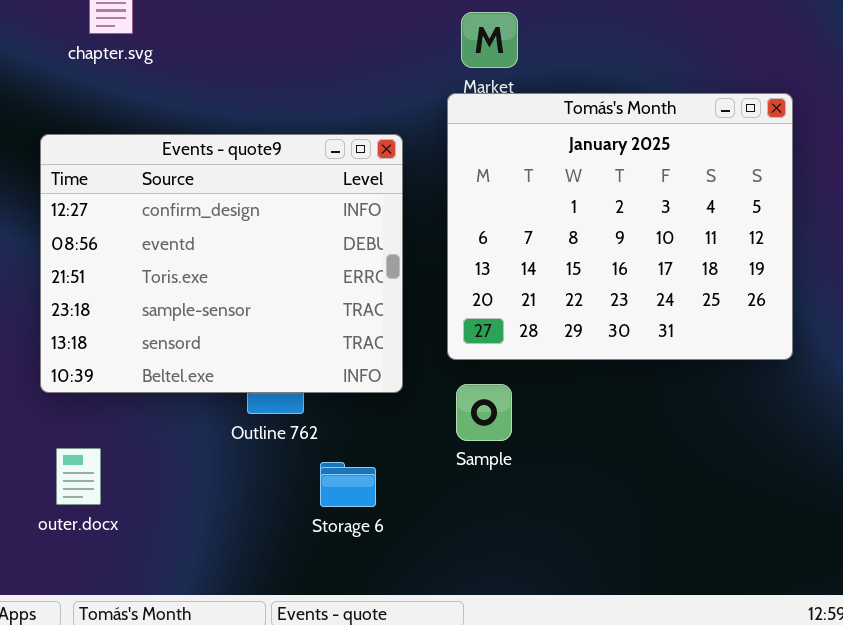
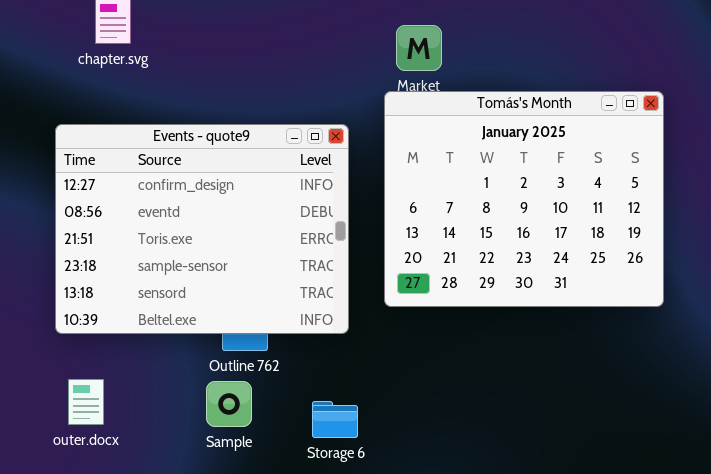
Sample: [456,384,512,441] -> [206,381,252,427], moved
Storage 6: [320,462,376,507] -> [312,401,358,438], moved

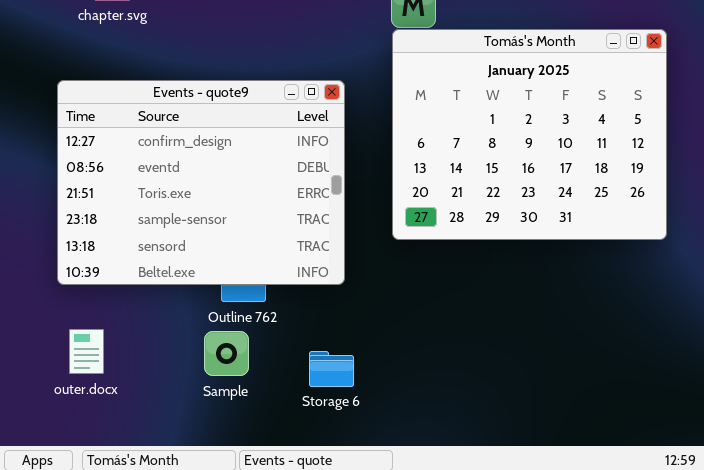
Tomás's Month: [384,91,664,307] -> [392,29,667,240], moved

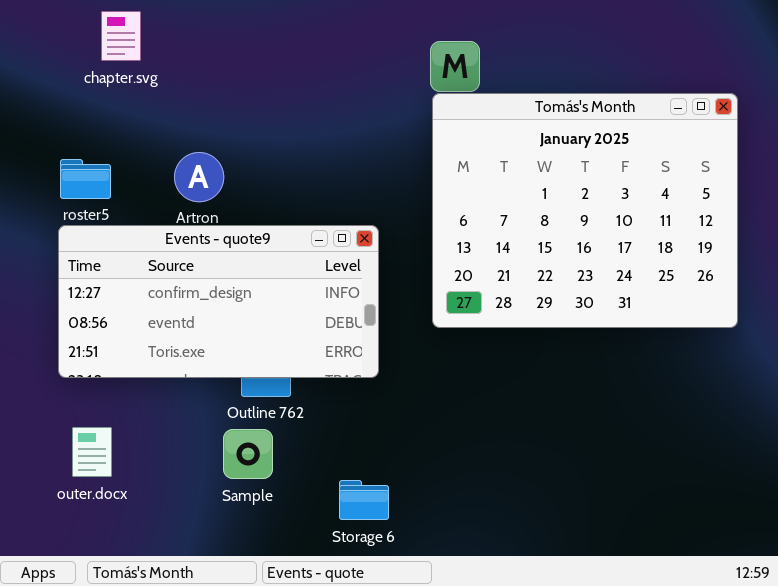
Events - quote9: [57,80,345,285] -> [58,225,379,378], resized
Storage 6: [309,351,354,387] -> [339,480,389,520], moved

